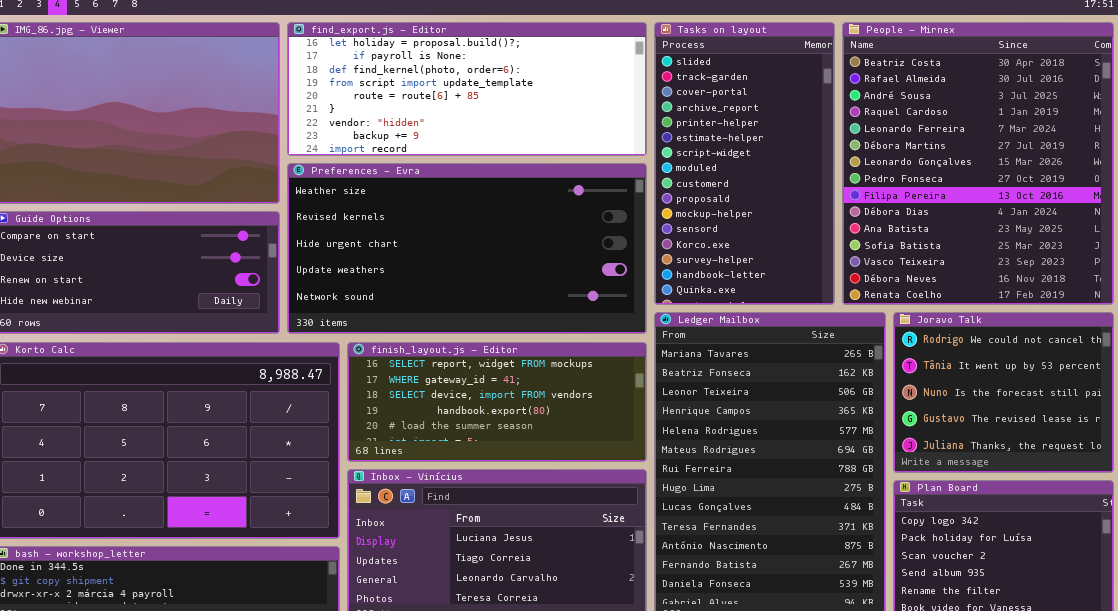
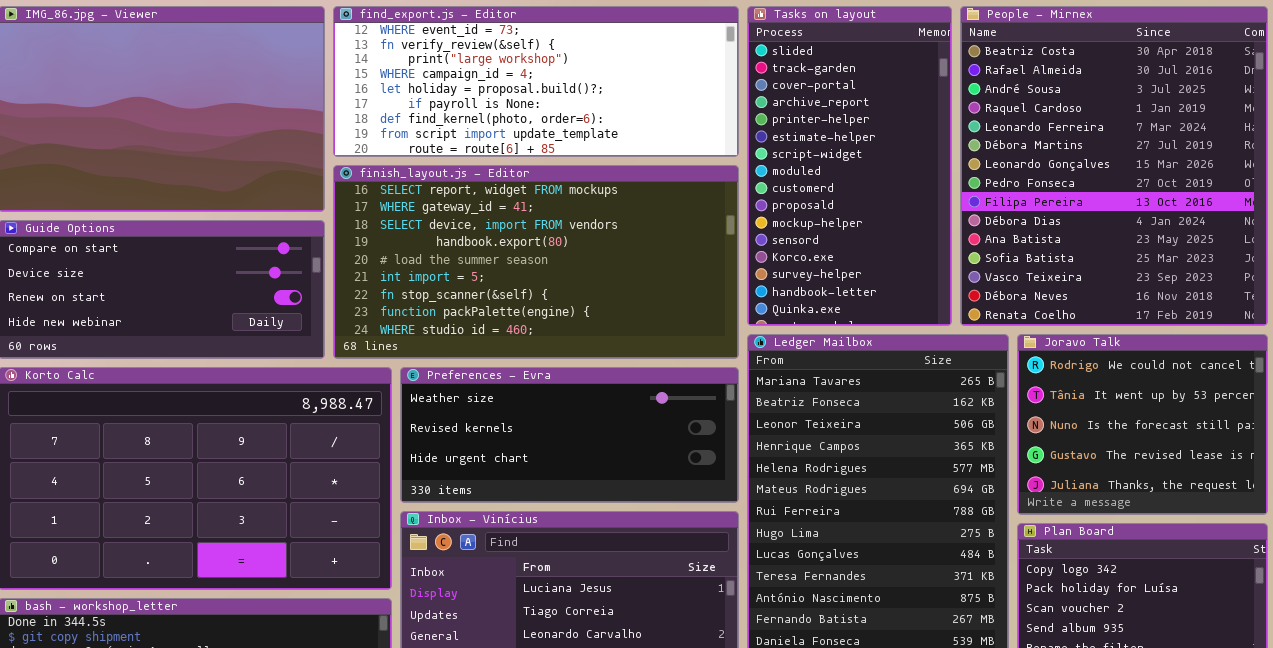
find_export.js - Editor: [287,22,647,156] -> [333,6,739,157], scrolled up 4 rows
Preferences - Evra: [287,163,647,334] -> [400,367,739,503], moved, resized
finish_layout.js - Editor: [347,342,647,462] -> [333,165,739,359], moved, resized

